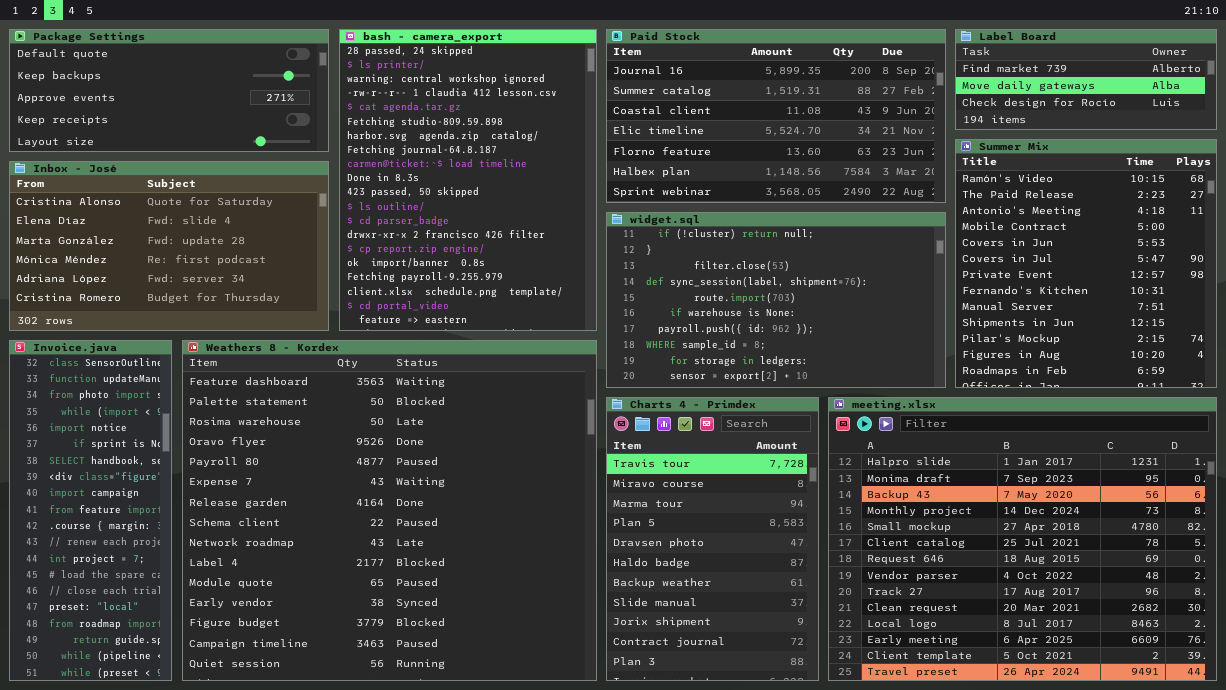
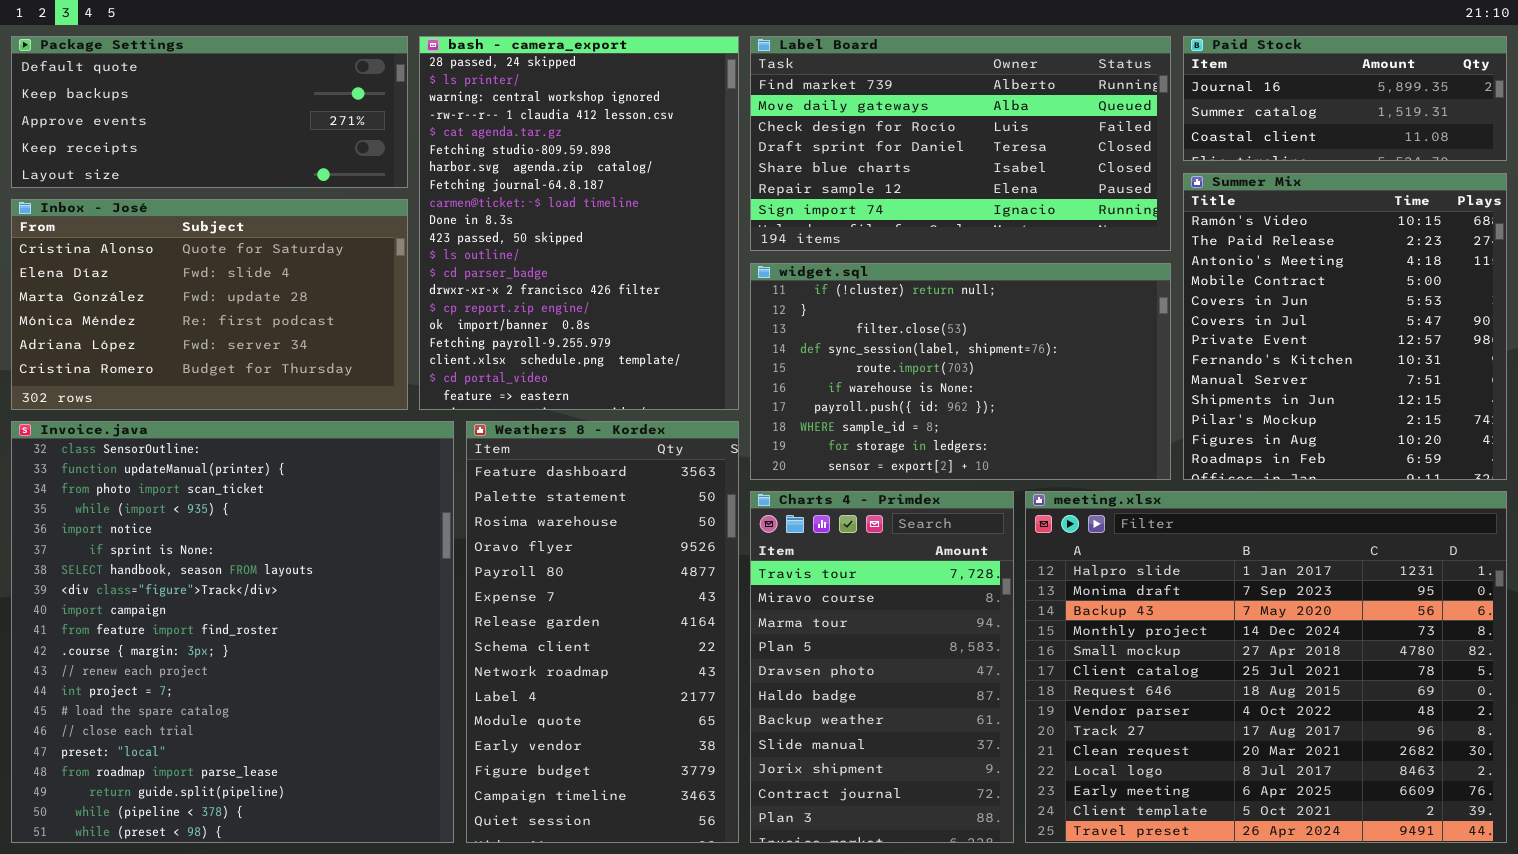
Paid Stock: [606,29,946,203] -> [1183,36,1507,161], moved, resized
Label Board: [955,29,1217,130] -> [750,36,1171,251], moved, resized
Invoice.java: [9,340,172,681] -> [11,421,454,843], resized
Weathers 8 - Kordex: [182,340,597,681] -> [466,421,739,843], resized

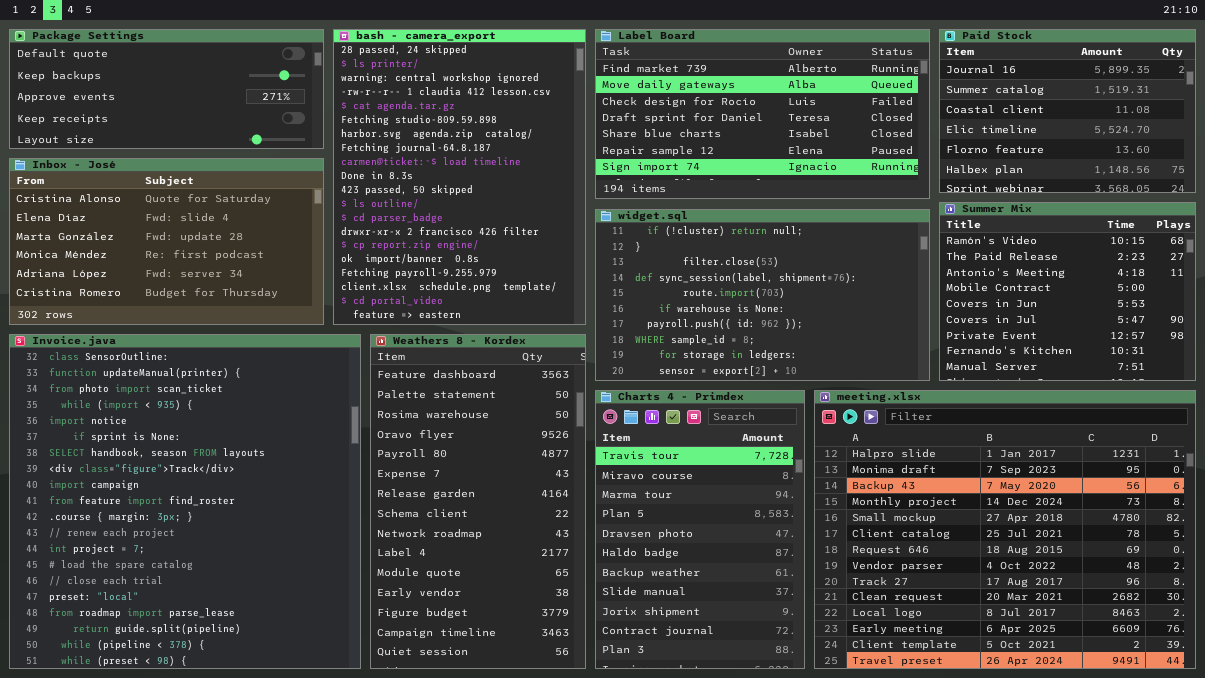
Paid Stock: [1183,36,1507,161] -> [939,29,1196,193], resized
Summer Mix: [1183,173,1507,480] -> [939,202,1196,381], resized

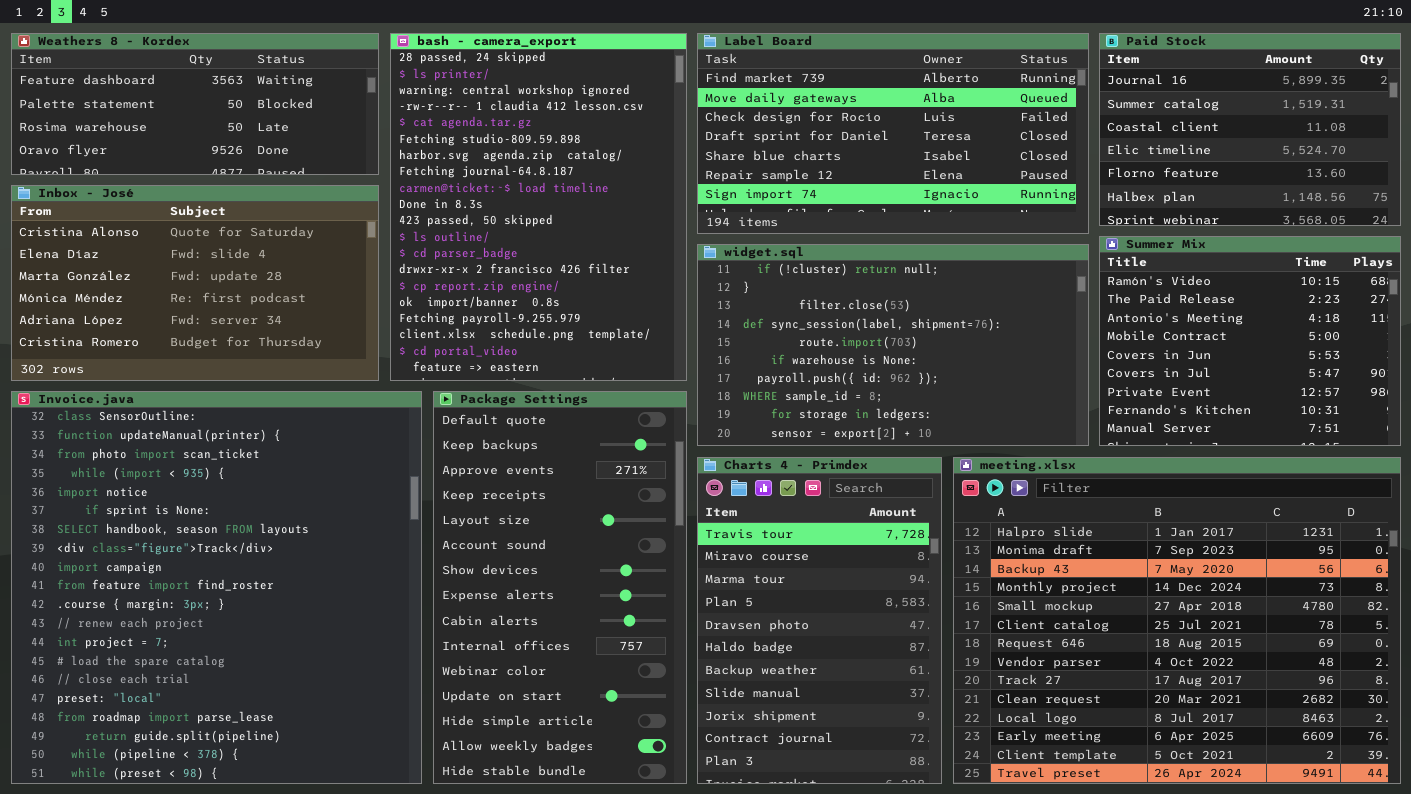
Package Settings: [9,29,324,149] -> [433,391,687,784], moved, resized
Weathers 8 - Kordex: [370,334,586,669] -> [11,33,379,175], moved, resized

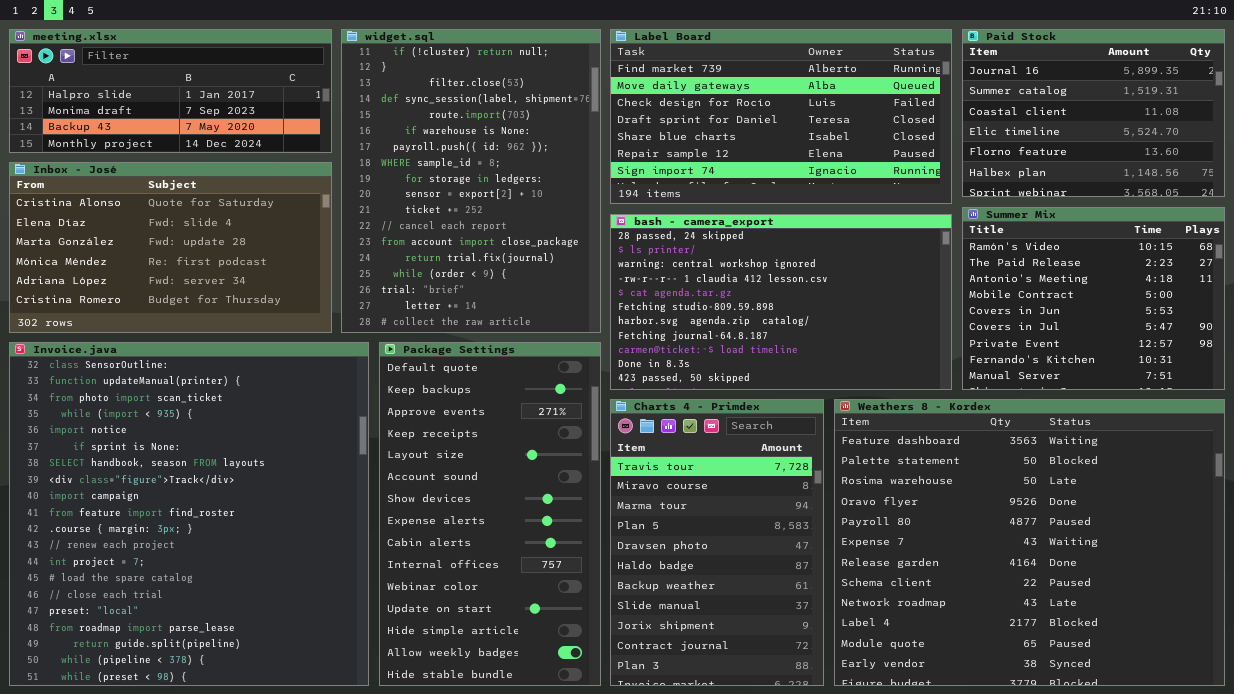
Weathers 8 - Kordex: [11,33,379,175] -> [834,399,1225,686], moved, resized
bash - camera_export: [390,33,687,381] -> [610,214,952,390], moved, resized
widget.sql: [697,244,1089,446] -> [341,29,601,333], moved, resized
meeting.xlsx: [953,457,1401,784] -> [9,29,332,153], moved, resized

